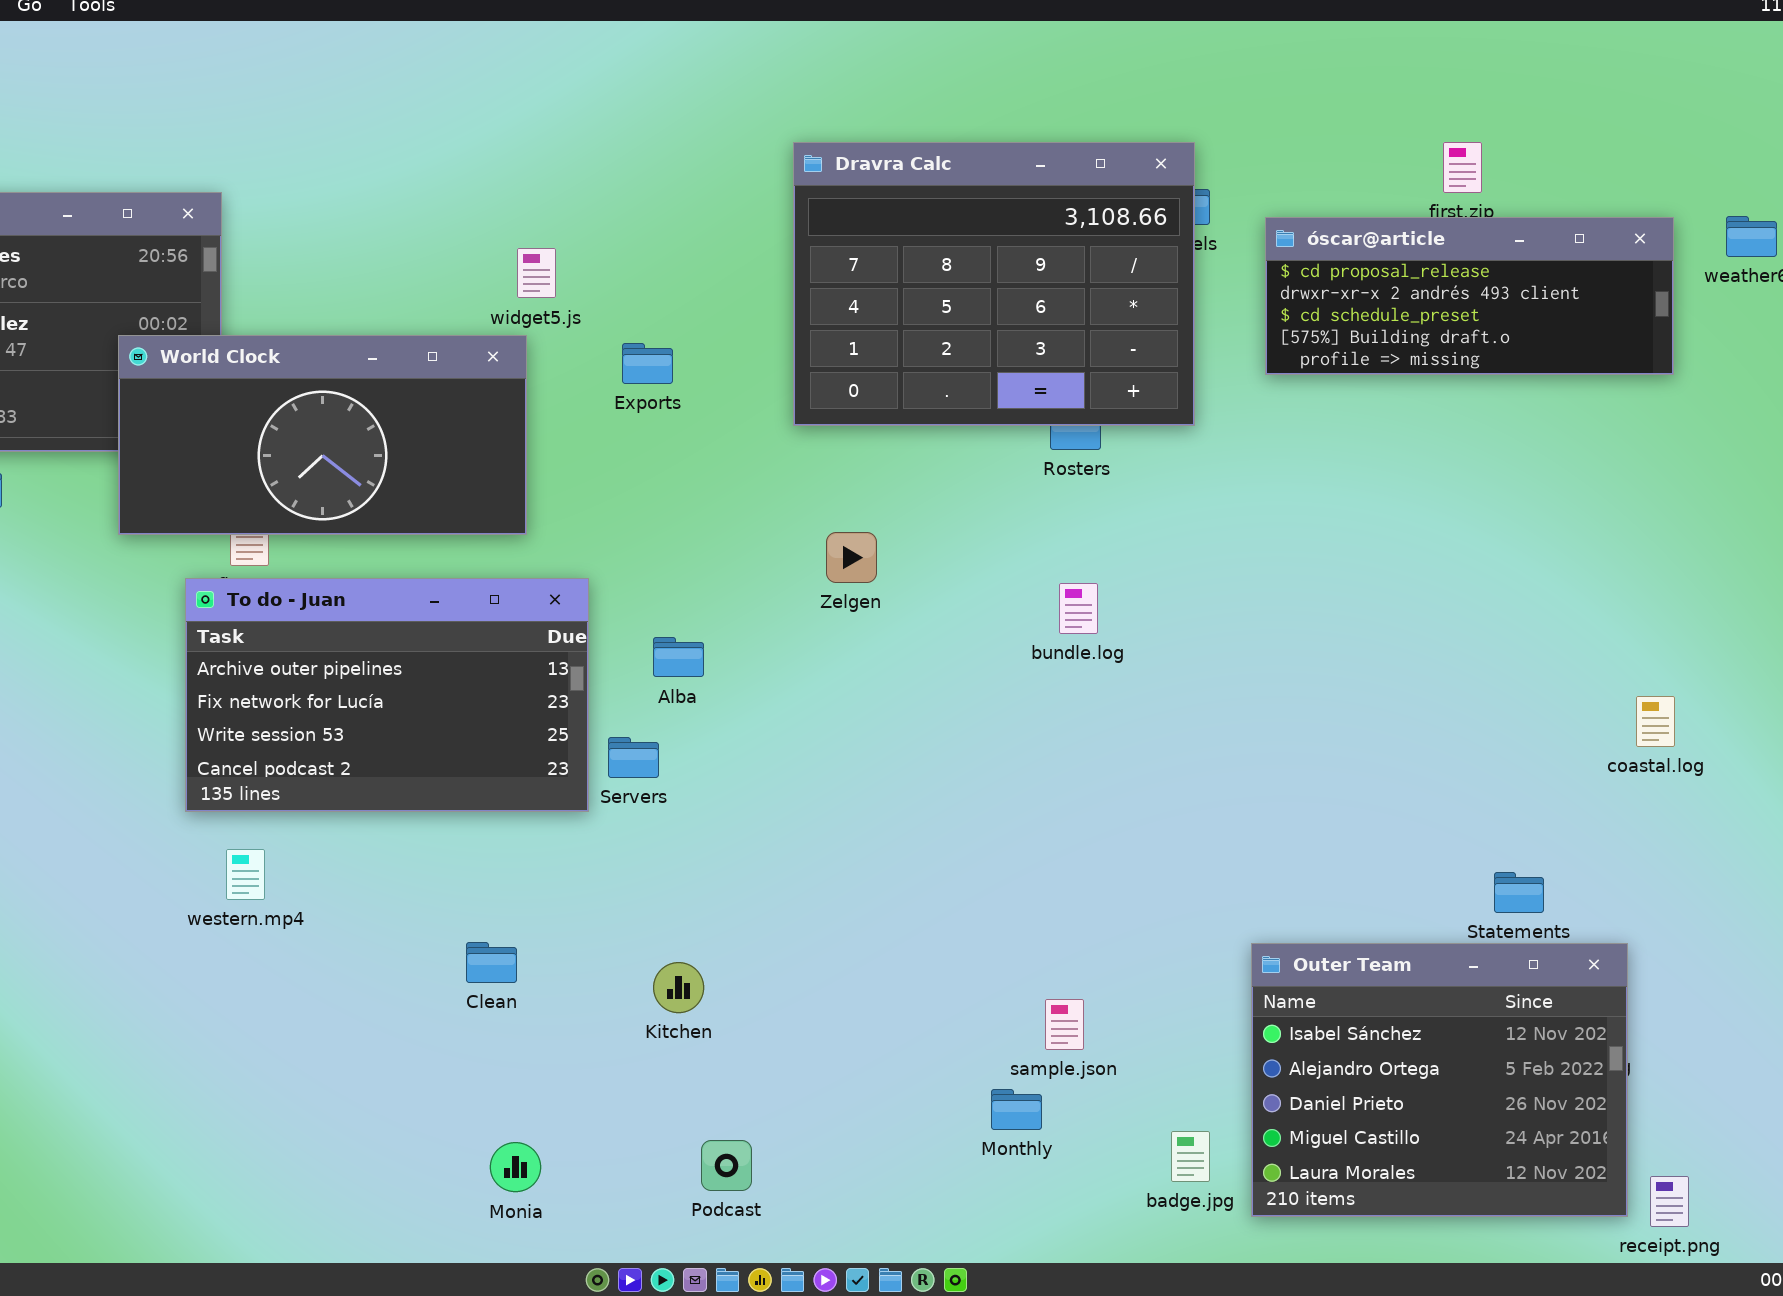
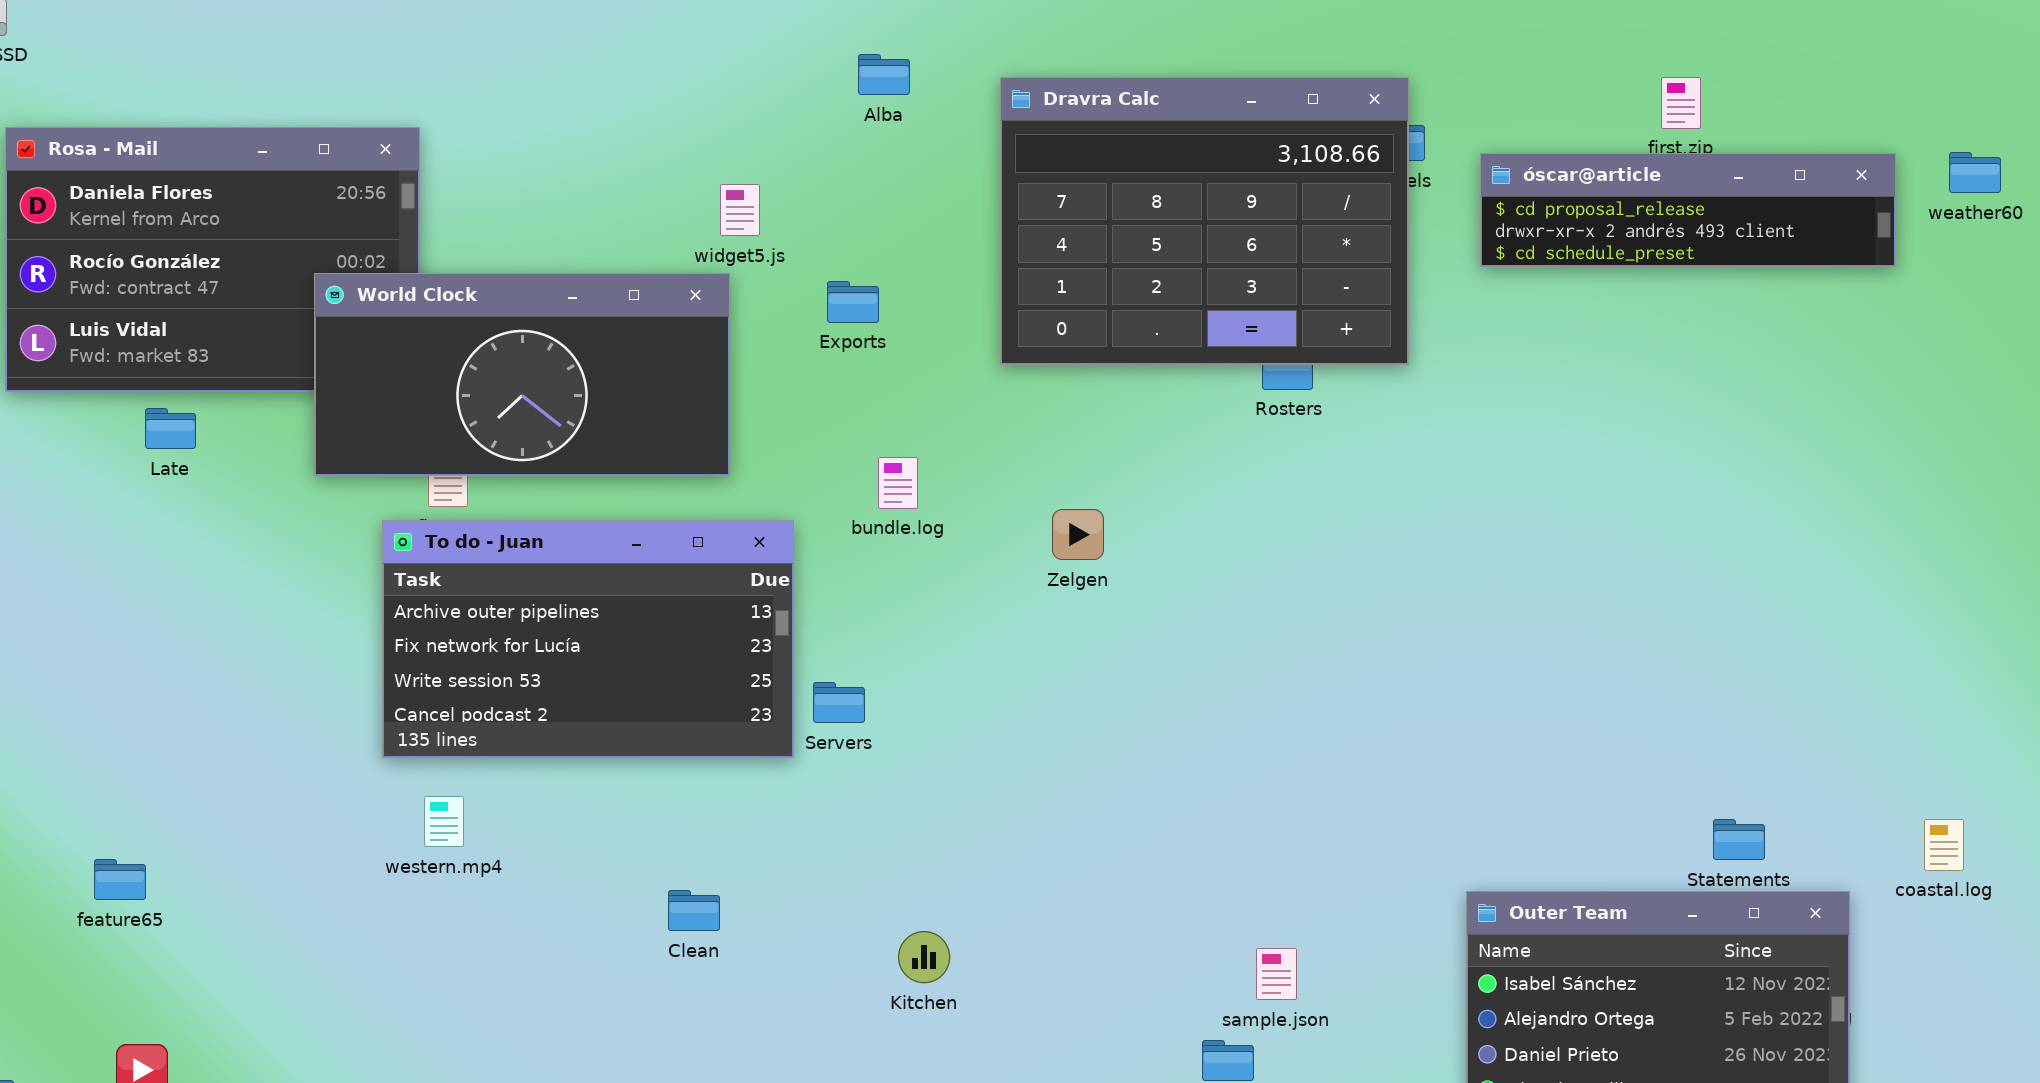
óscar@article: [1265,217,1674,375] -> [1480,153,1896,267], resized
Zelgen: [826,532,877,583] -> [1052,509,1104,560], moved
bundle.log: [1059,583,1098,634] -> [878,457,918,509], moved
Alba: [653,637,704,677] -> [858,54,910,95], moved
coastal.log: [1636,696,1675,747] -> [1924,819,1964,871], moved
Kitchen: [653,962,704,1013] -> [898,931,950,983], moved

